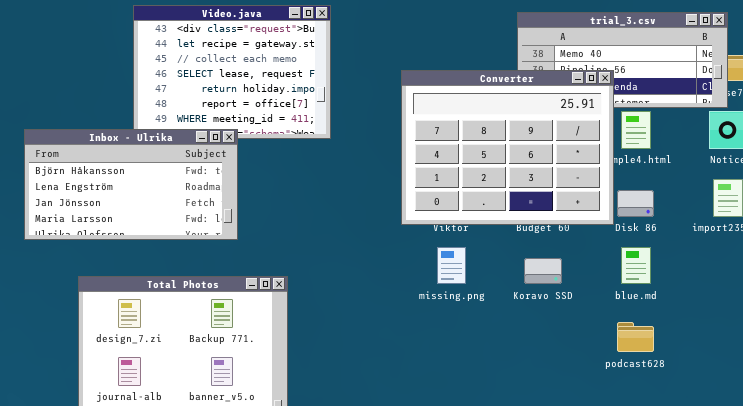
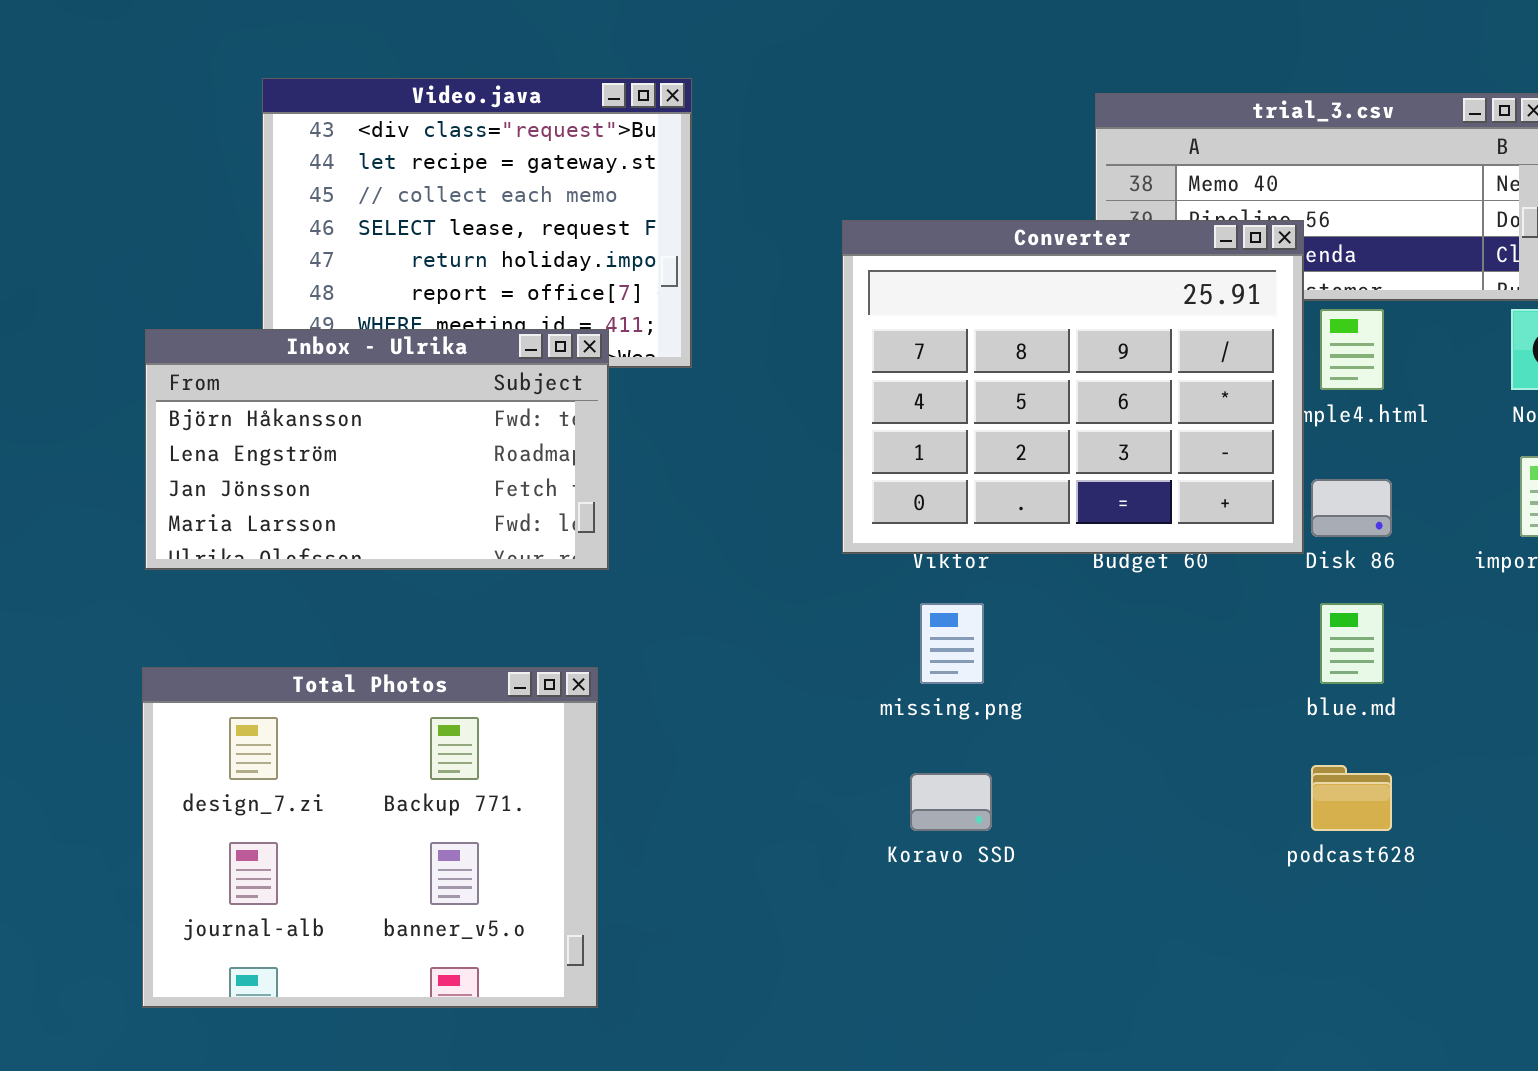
Inbox - Ulrika: [24,129,238,240] -> [145,329,609,570], moved
Koravo SSD: [524,258,562,284] -> [910,773,992,831], moved

